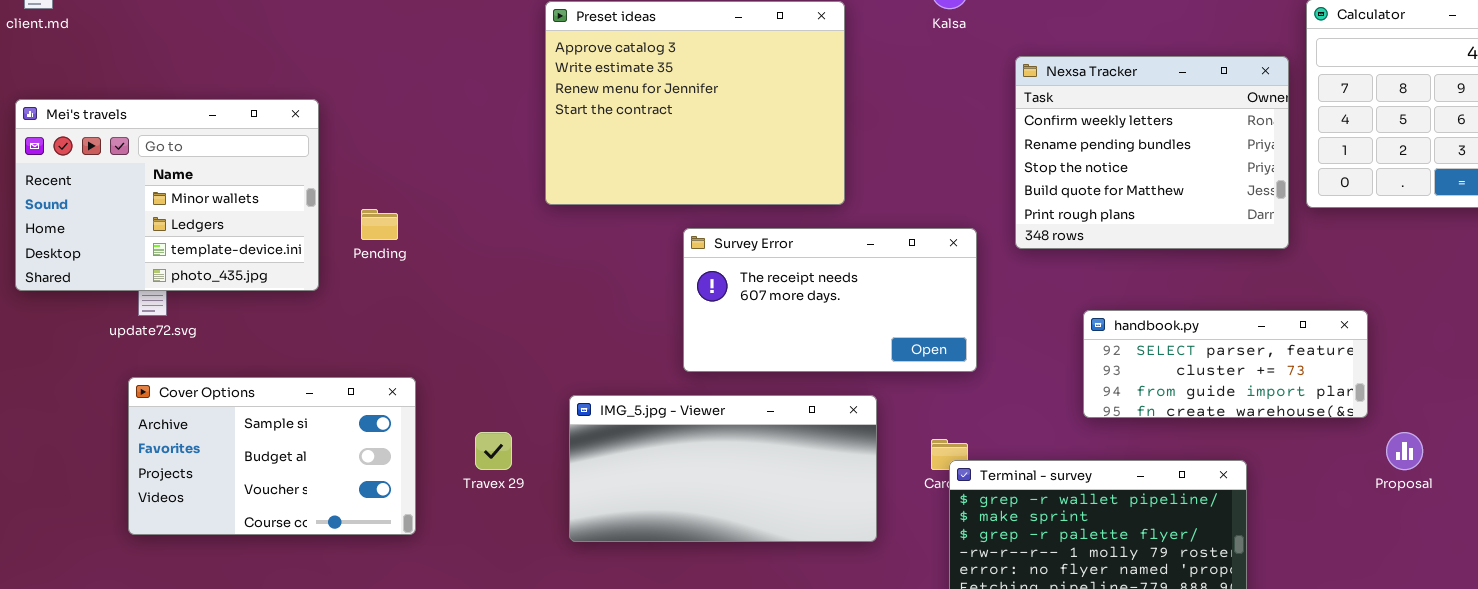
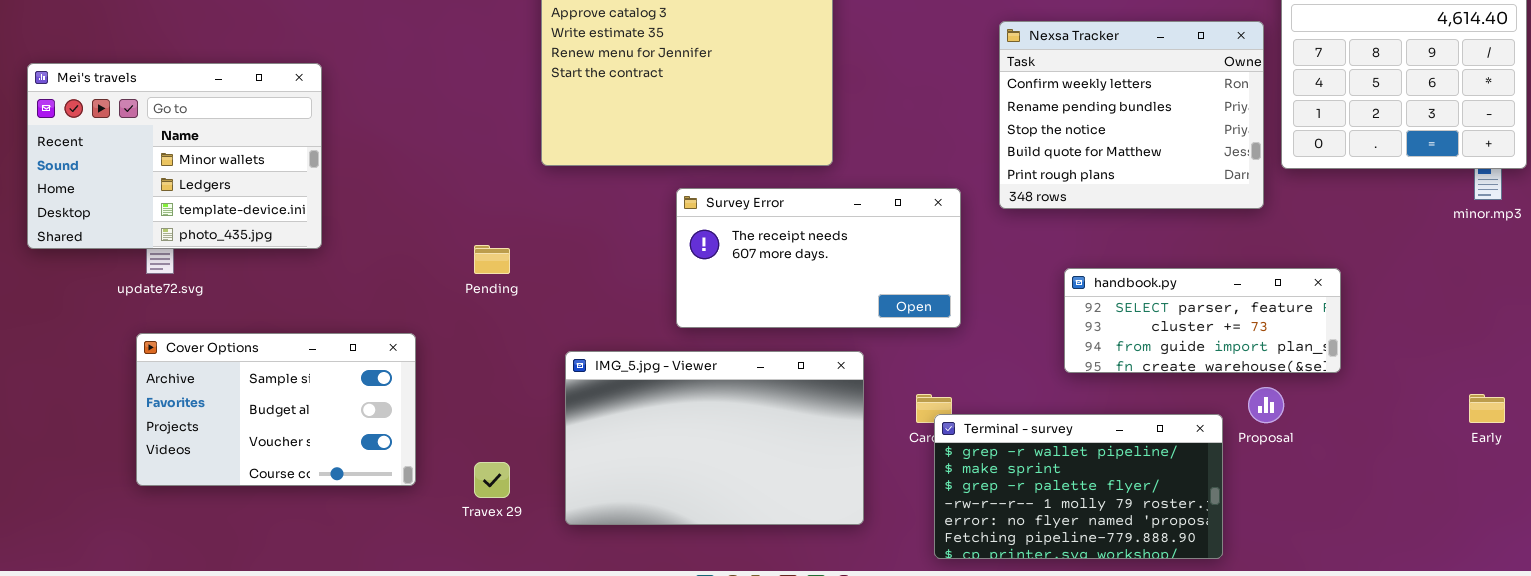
Pending: [361,209,398,240] -> [474,245,510,274], moved
IMG_5.jpg - Viewer: [569,395,877,542] -> [565,351,864,525], resized
Travex 29: [475,432,512,470] -> [474,462,510,498], moved
Proposal: [1386,432,1423,470] -> [1248,387,1284,423], moved

